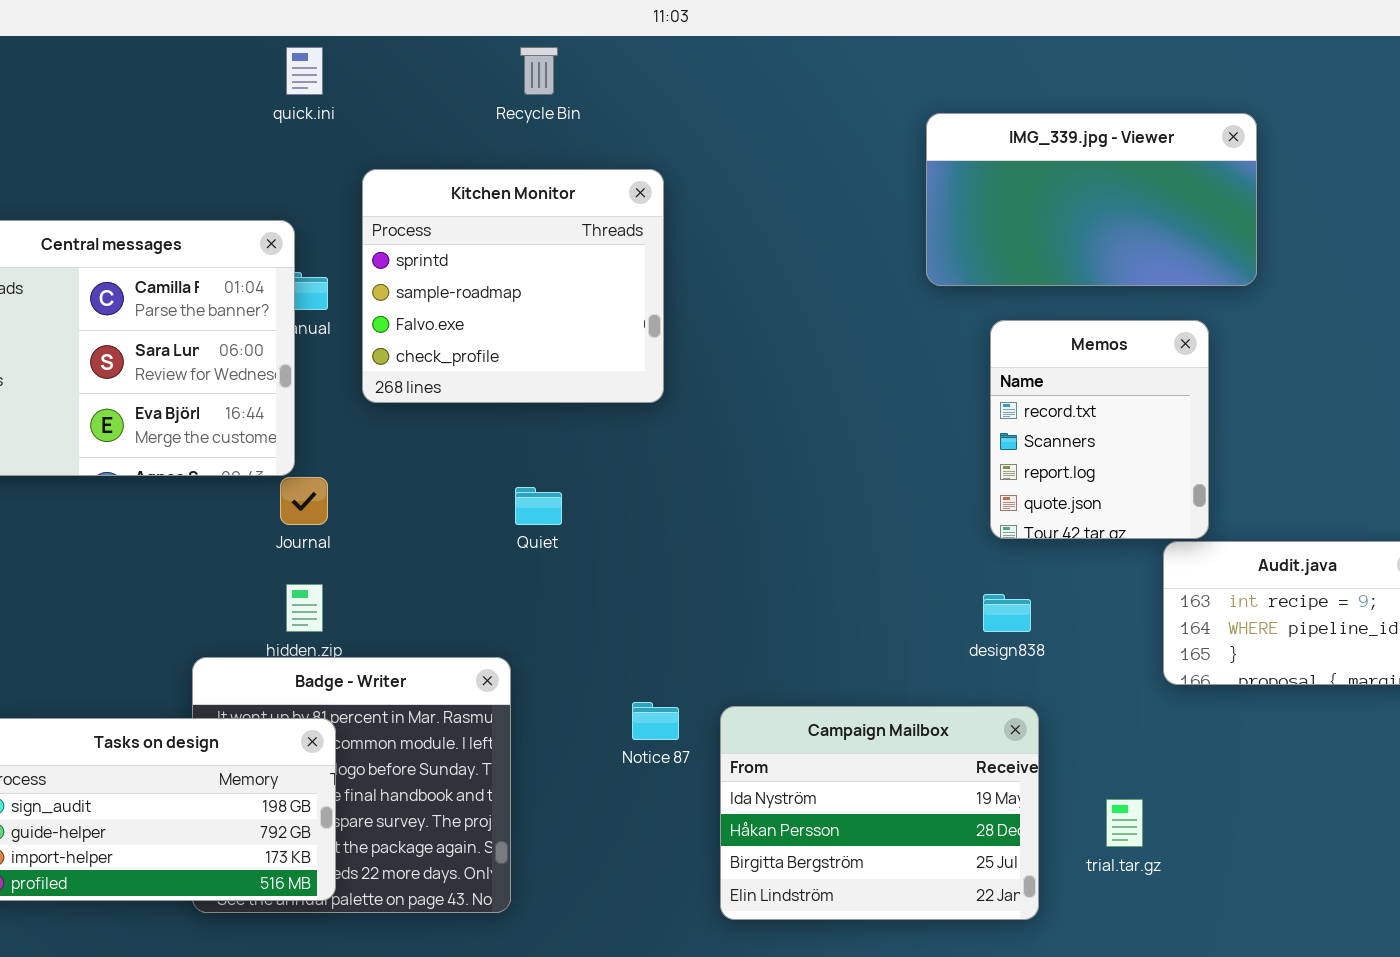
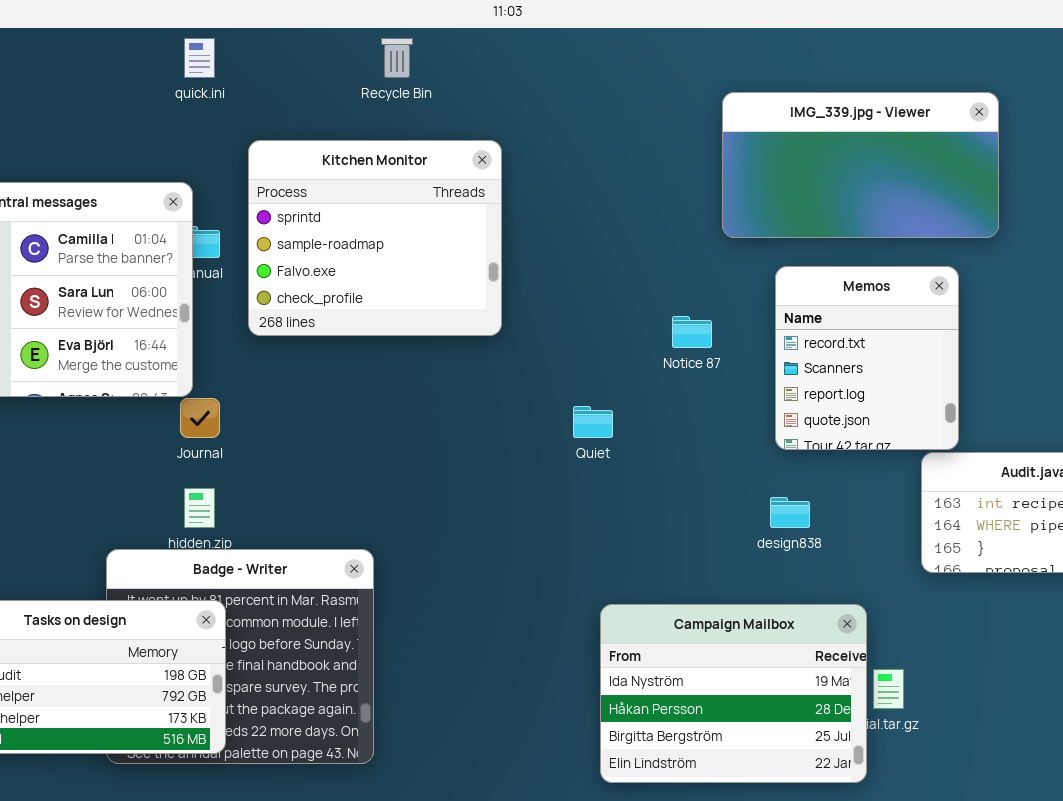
Quiet: [515,487,562,525] -> [573,406,613,438], moved
Notice 87: [632,702,679,740] -> [672,316,712,348], moved
Campaign Mailbox: [720,706,1039,920] -> [600,604,867,783], moved

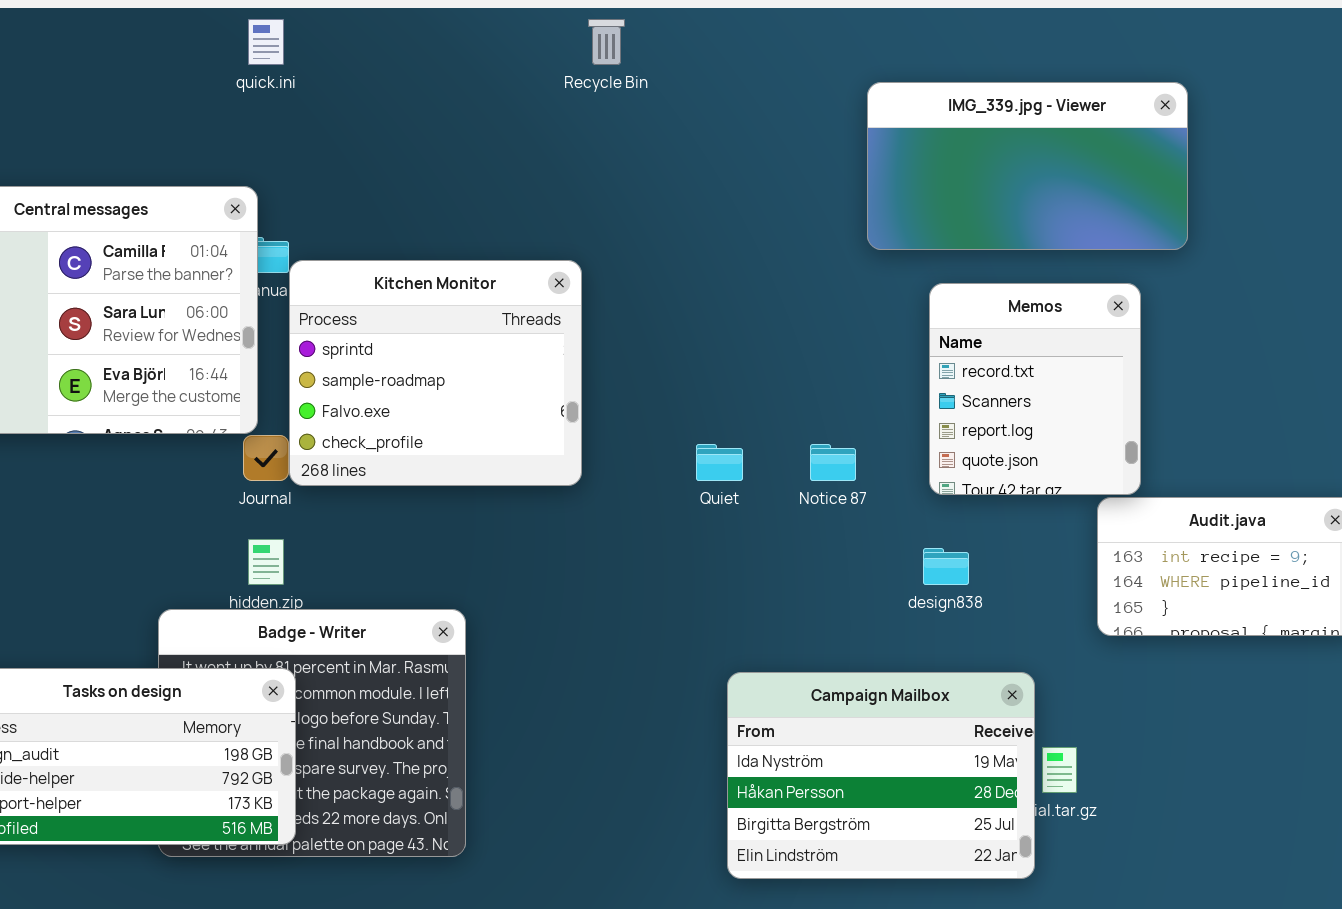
Recycle Bin: [381,38,413,78] -> [588,19,625,65], moved
Kitchen Monitor: [248,140,502,336] -> [289,260,582,486], moved
Notice 87: [672,316,712,348] -> [810,444,856,481], moved

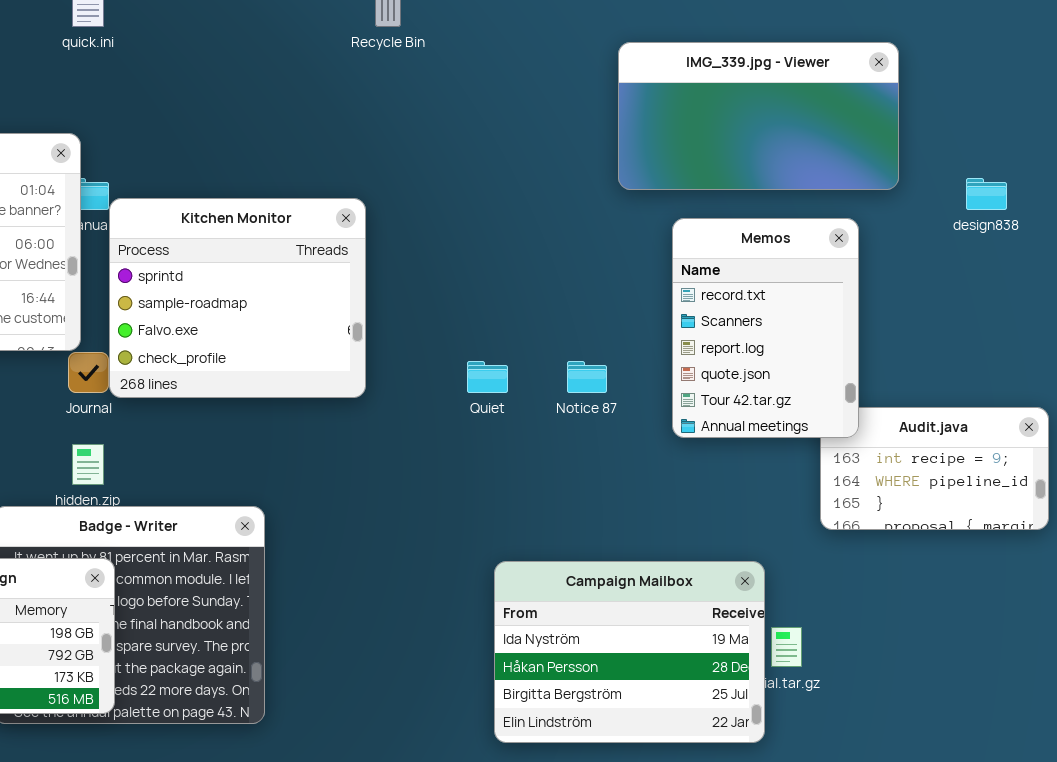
Memos: [929,283,1141,495] -> [672,218,859,438], resized
design838: [923,548,969,585] -> [966,178,1007,210], moved

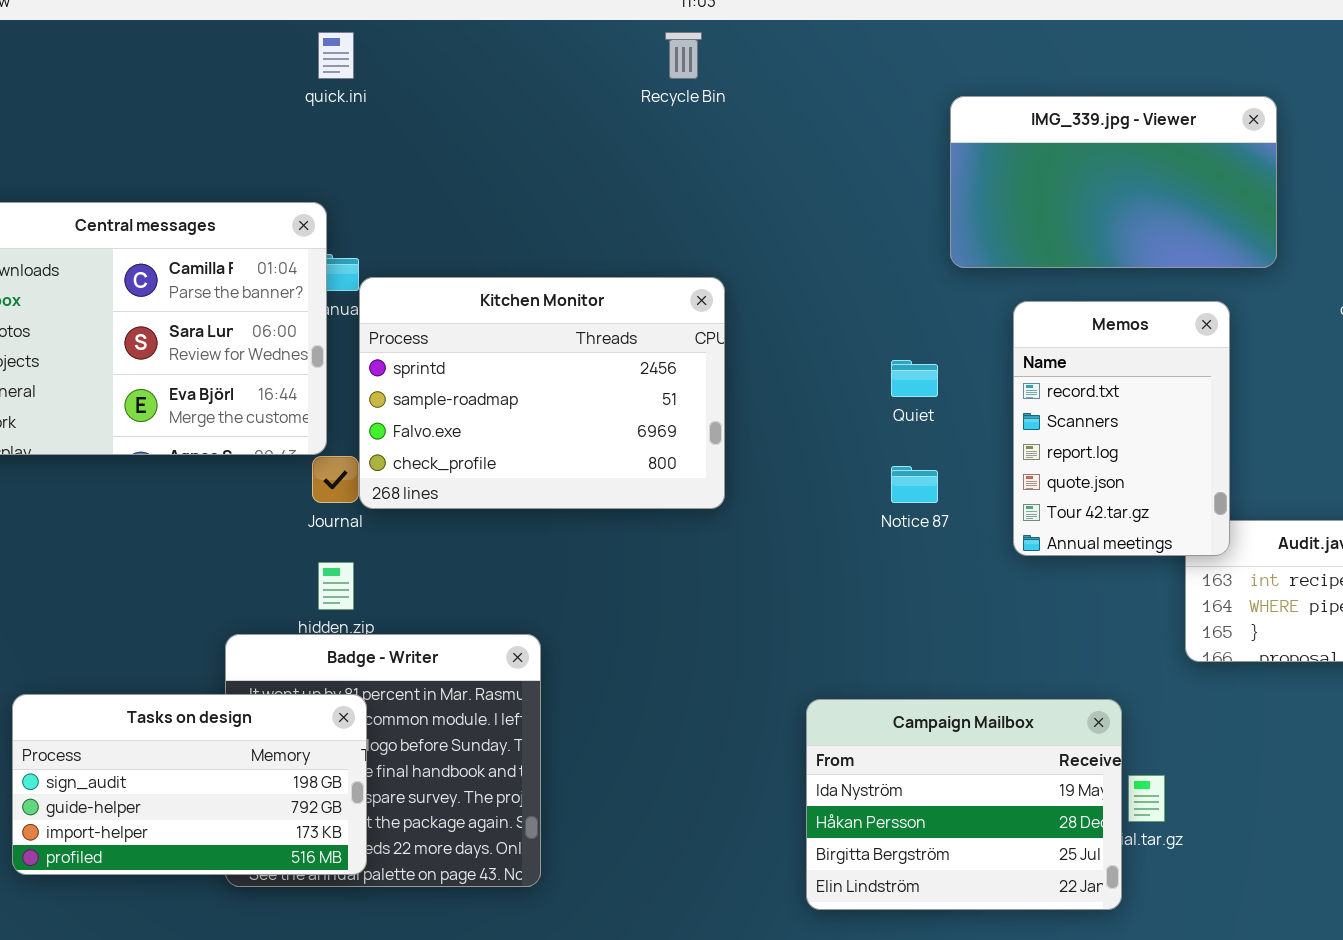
Kitchen Monitor: [109,198,366,398] -> [359,277,725,509], resized
Quiet: [467,361,508,393] -> [891,360,938,397], moved

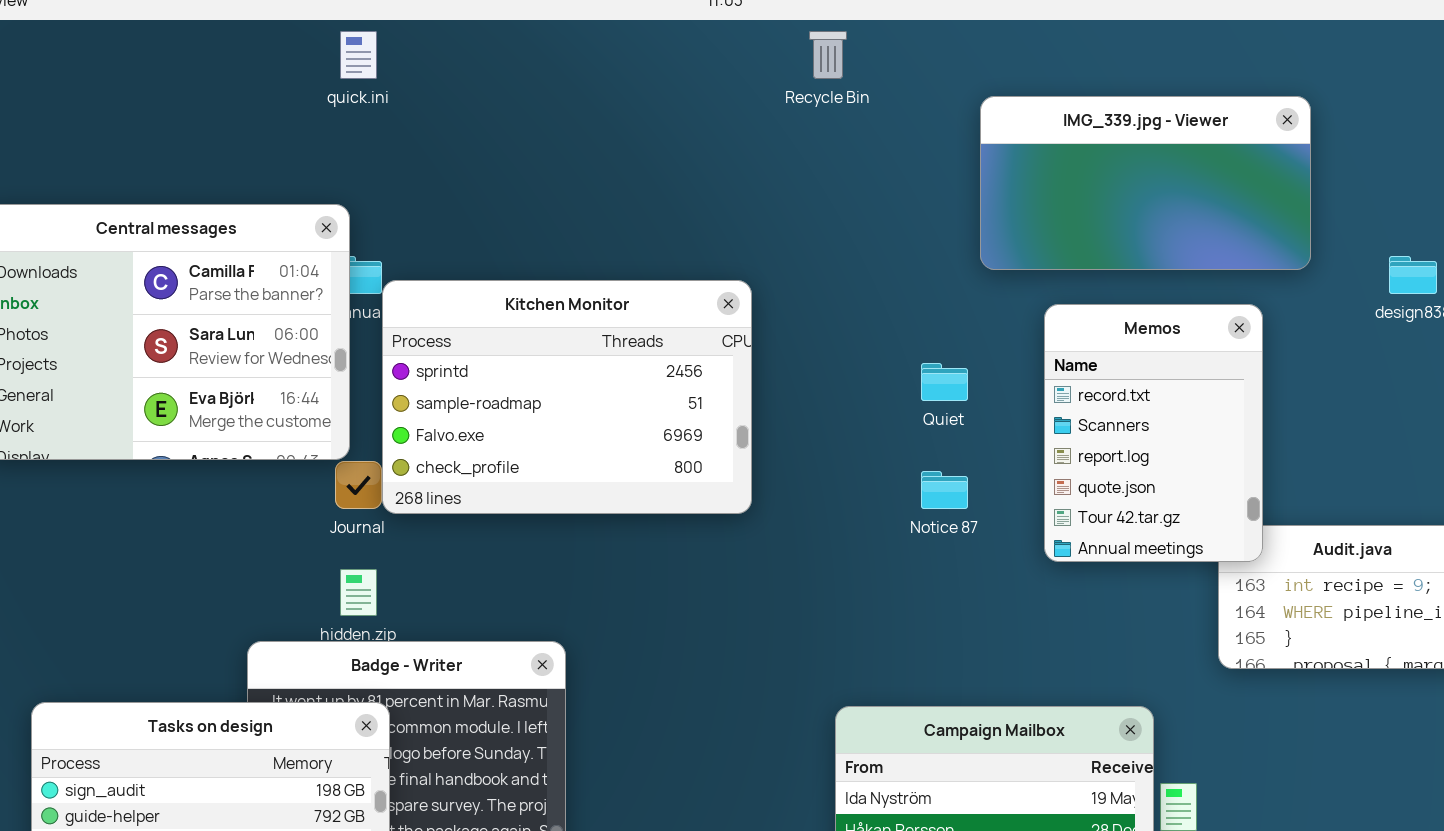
Recycle Bin: [665,32,702,79] -> [809,31,847,79], moved

